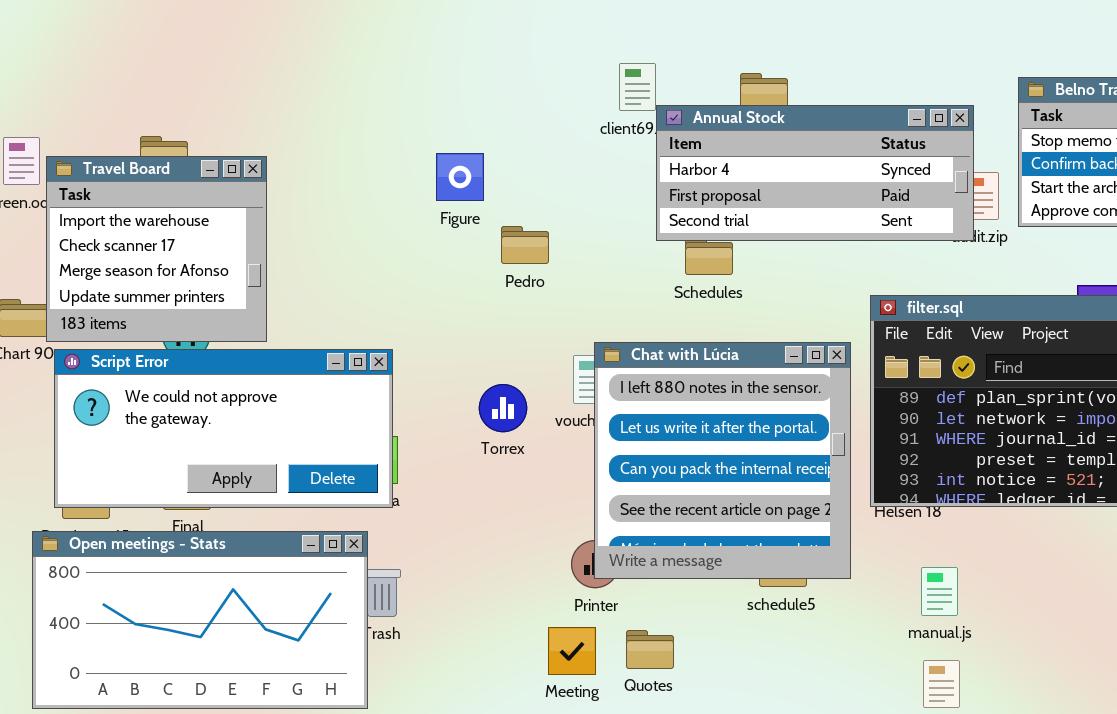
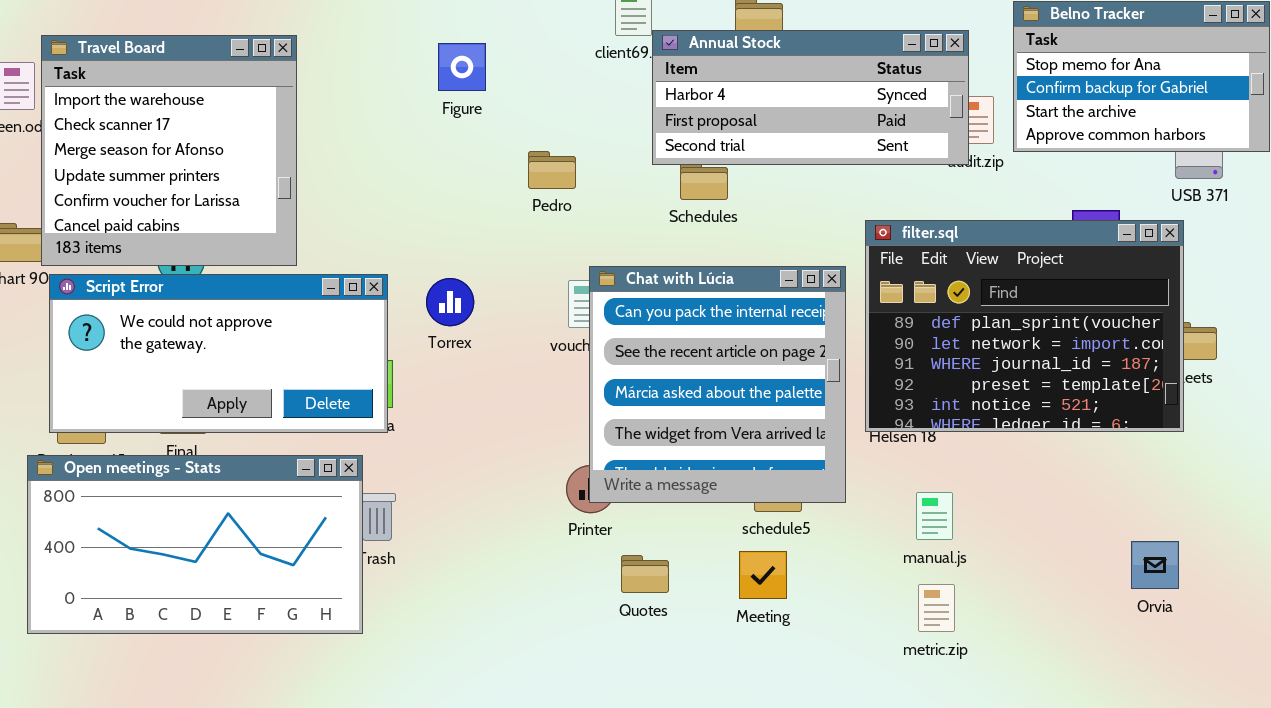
Figure: [436,153,484,201] -> [438,43,486,91], moved
Travel Board: [46,156,267,342] -> [41,35,297,266], resized
Pedro: [501,226,549,264] -> [528,151,576,189], moved
Chat with Lúcia: [594,342,851,579] -> [589,266,846,503], scrolled down 2 rows
Torrex: [479,384,527,432] -> [426,278,474,326], moved
Meeting: [548,627,596,675] -> [739,551,787,599], moved

